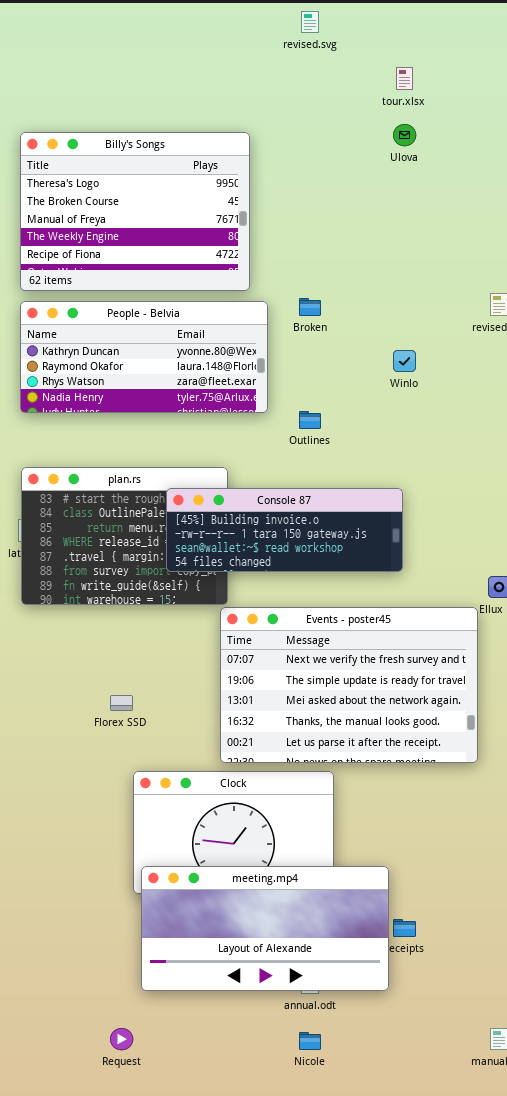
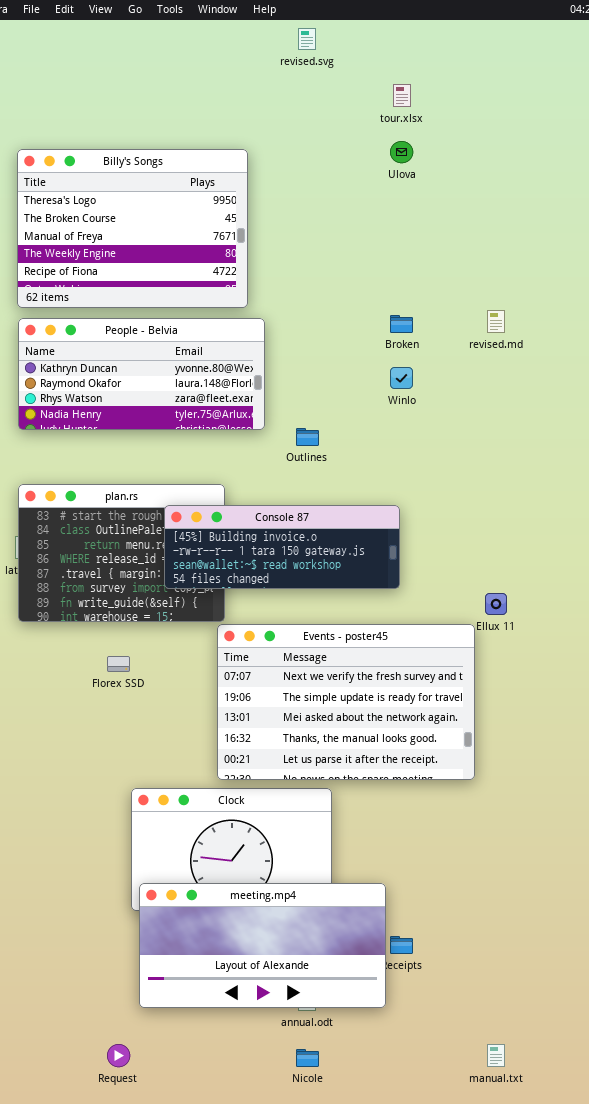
Broken: [299,298,321,316] -> [390,315,413,333], moved
Florex SSD: [110,695,133,711] -> [107,656,130,672], moved

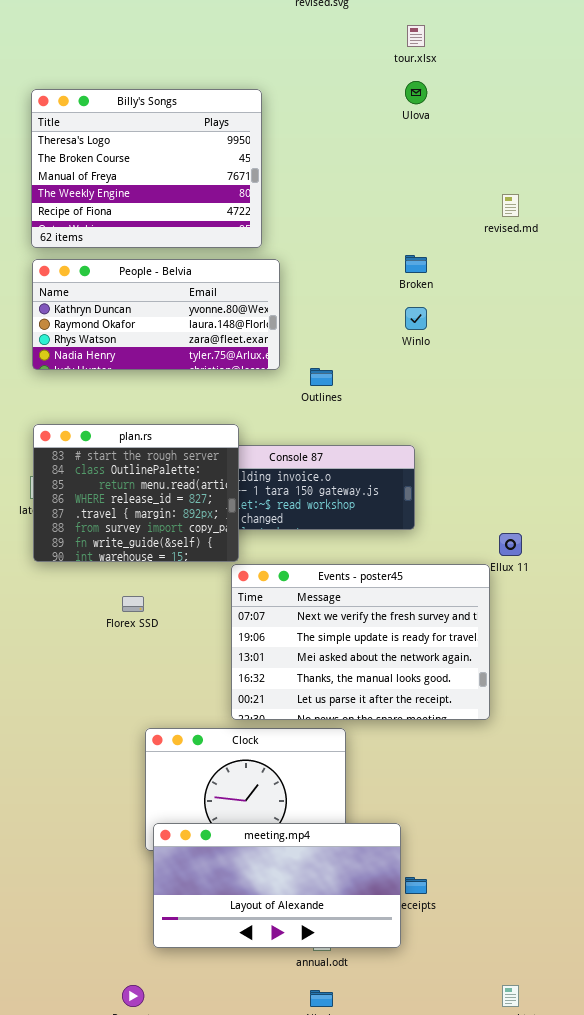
revised.md: [487,310,505,333] -> [502,194,519,217], moved
plan.rs: [18,484,225,622] -> [33,424,239,562], raised

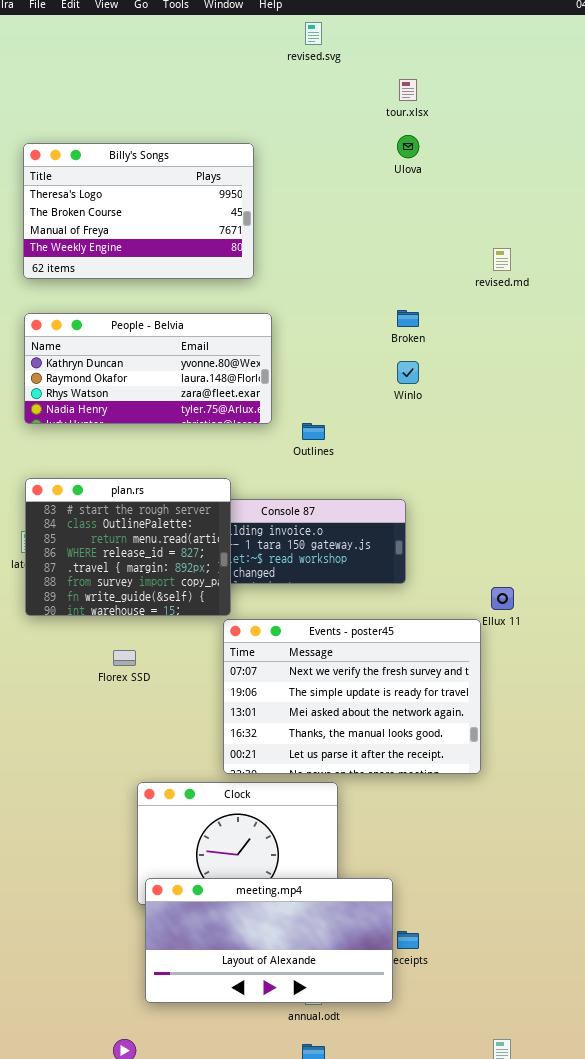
Billy's Songs: [31,89,262,248] -> [23,143,254,279], resized

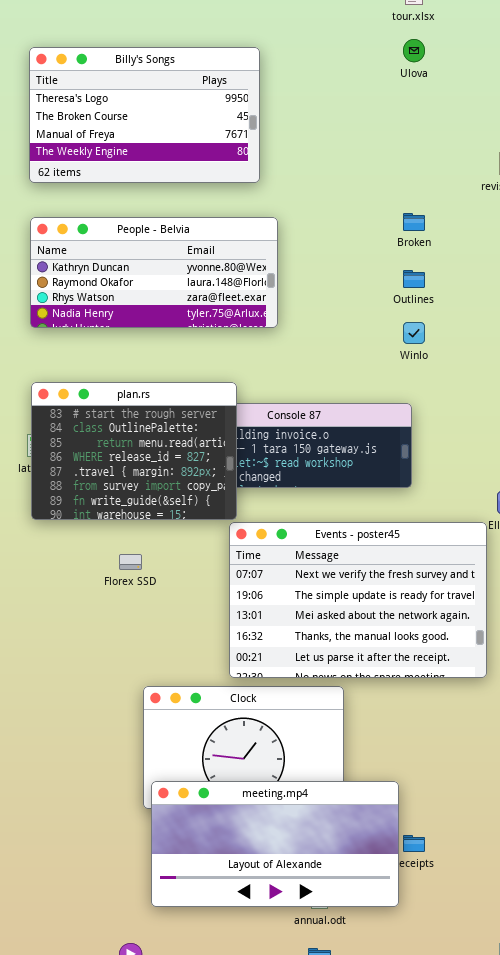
Winlo: [397,361,419,384] -> [403,322,425,344], moved
Outlines: [302,423,325,440] -> [403,270,425,288], moved

